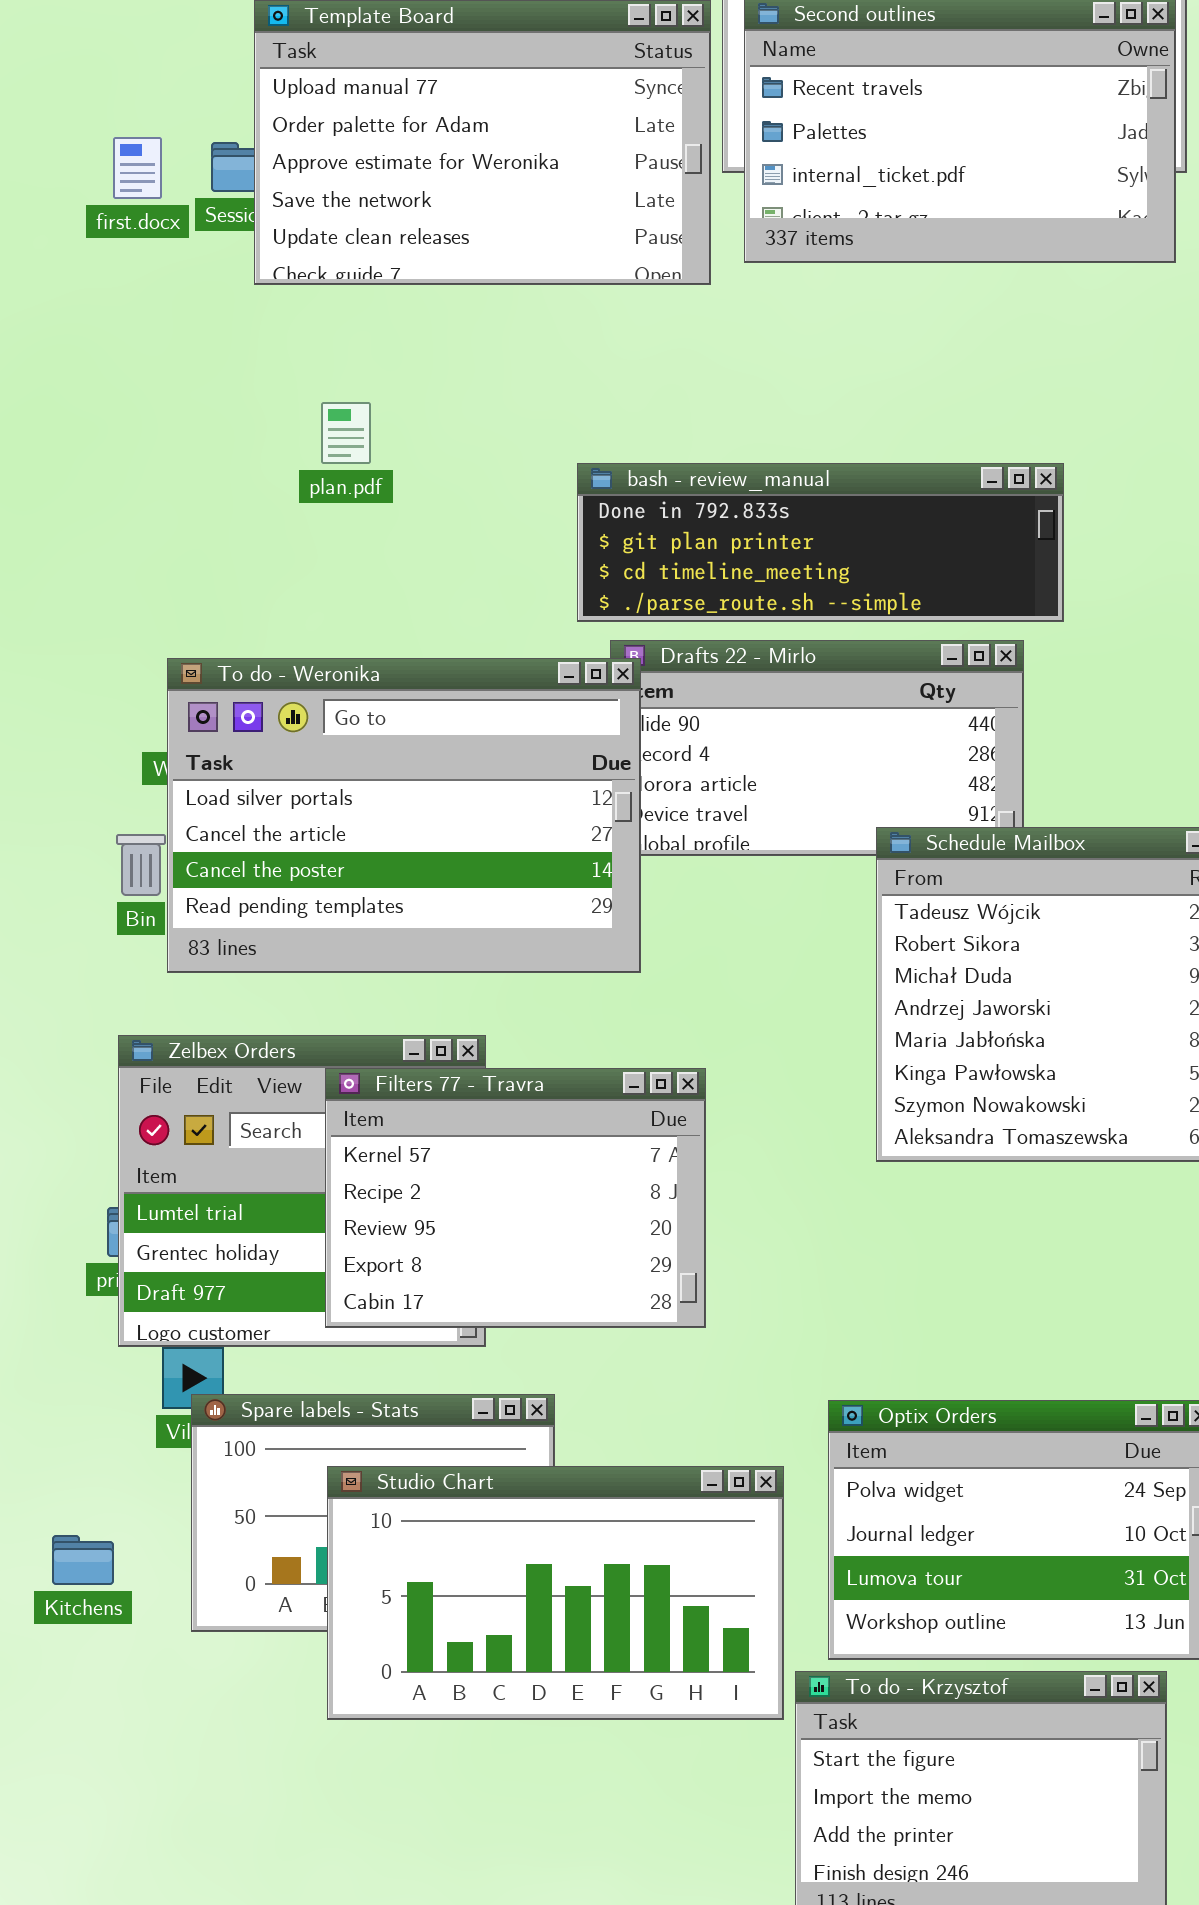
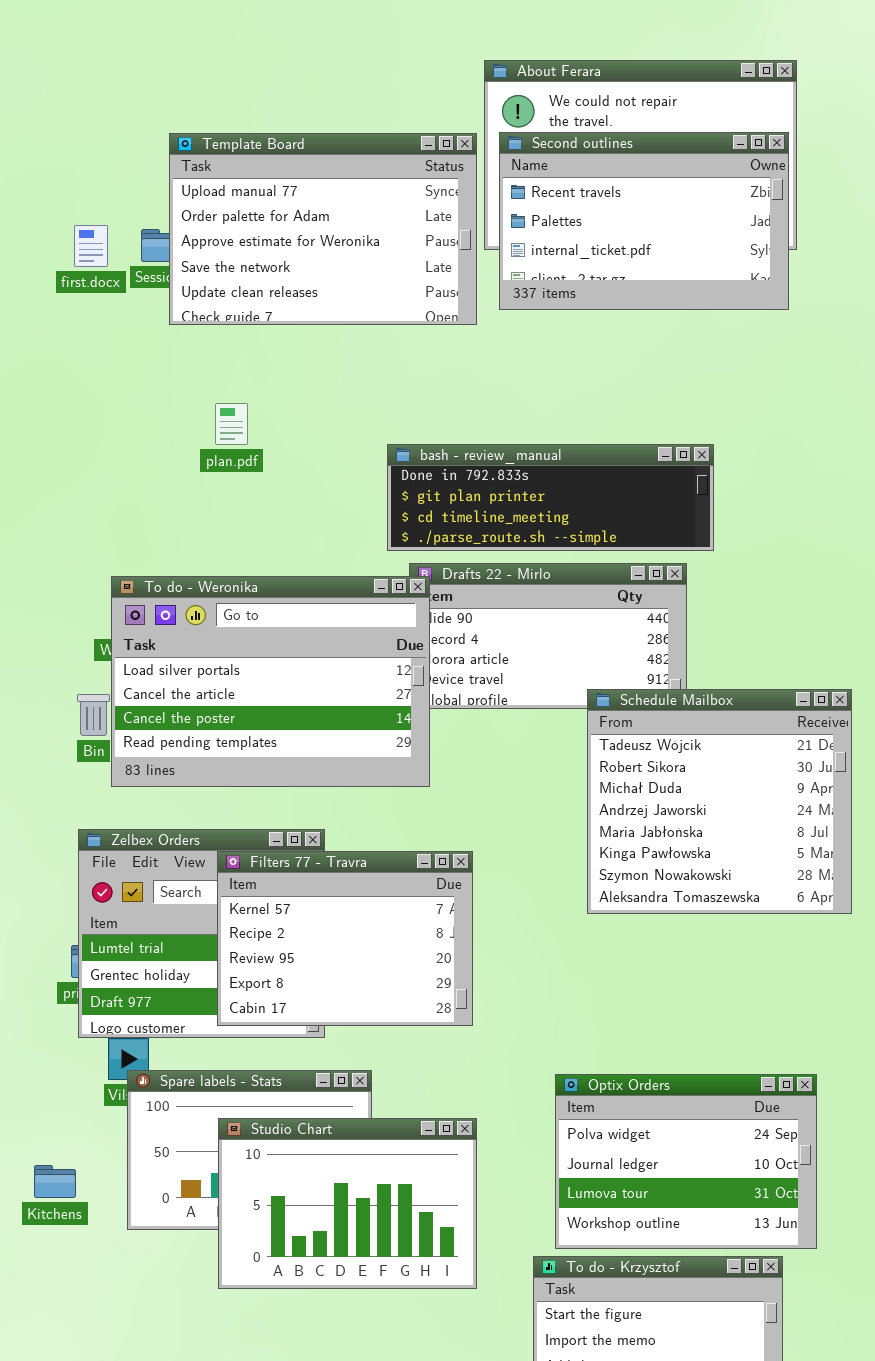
Studio Chart: [327,1466,784,1720] -> [218,1118,477,1289], resized

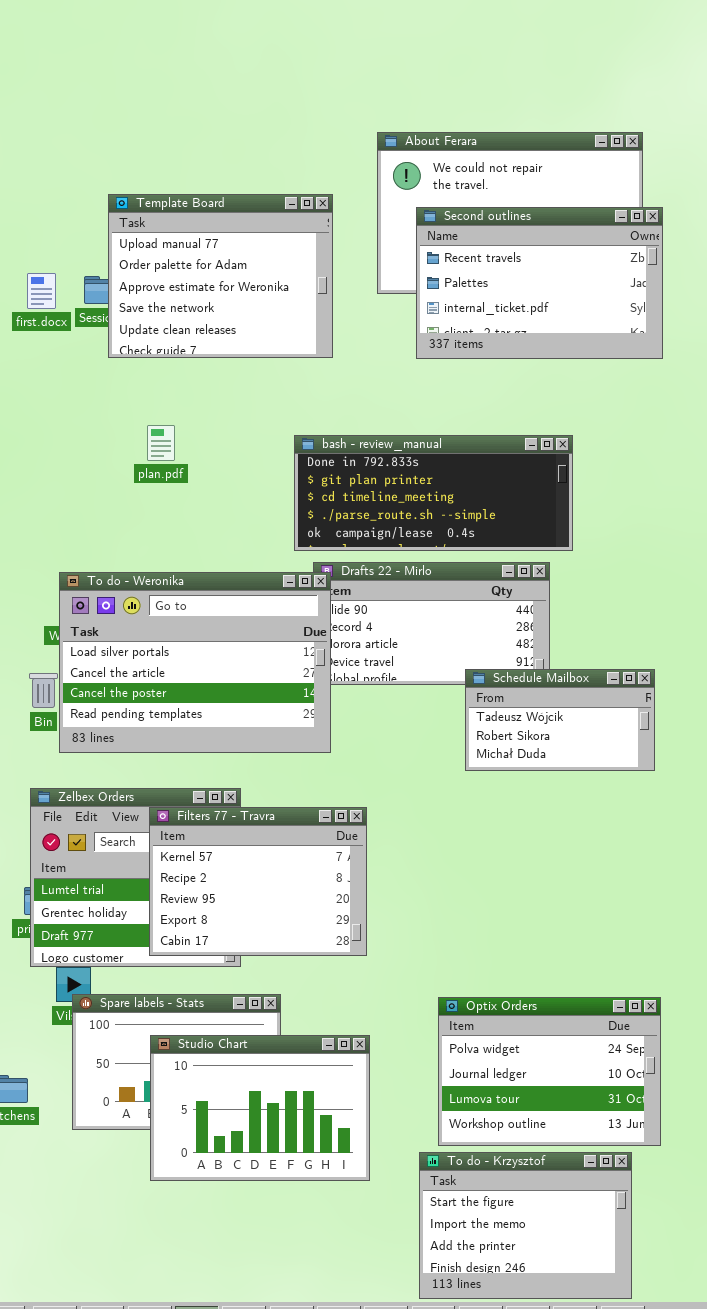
Second outlines: [499,132,789,310] -> [416,207,663,359], moved
Template Board: [169,133,477,325] -> [108,194,333,358], resized
bash - review_manual: [387,444,714,551] -> [294,435,573,551], resized
Schedule Mailbox: [587,689,852,914] -> [465,669,655,771], resized

